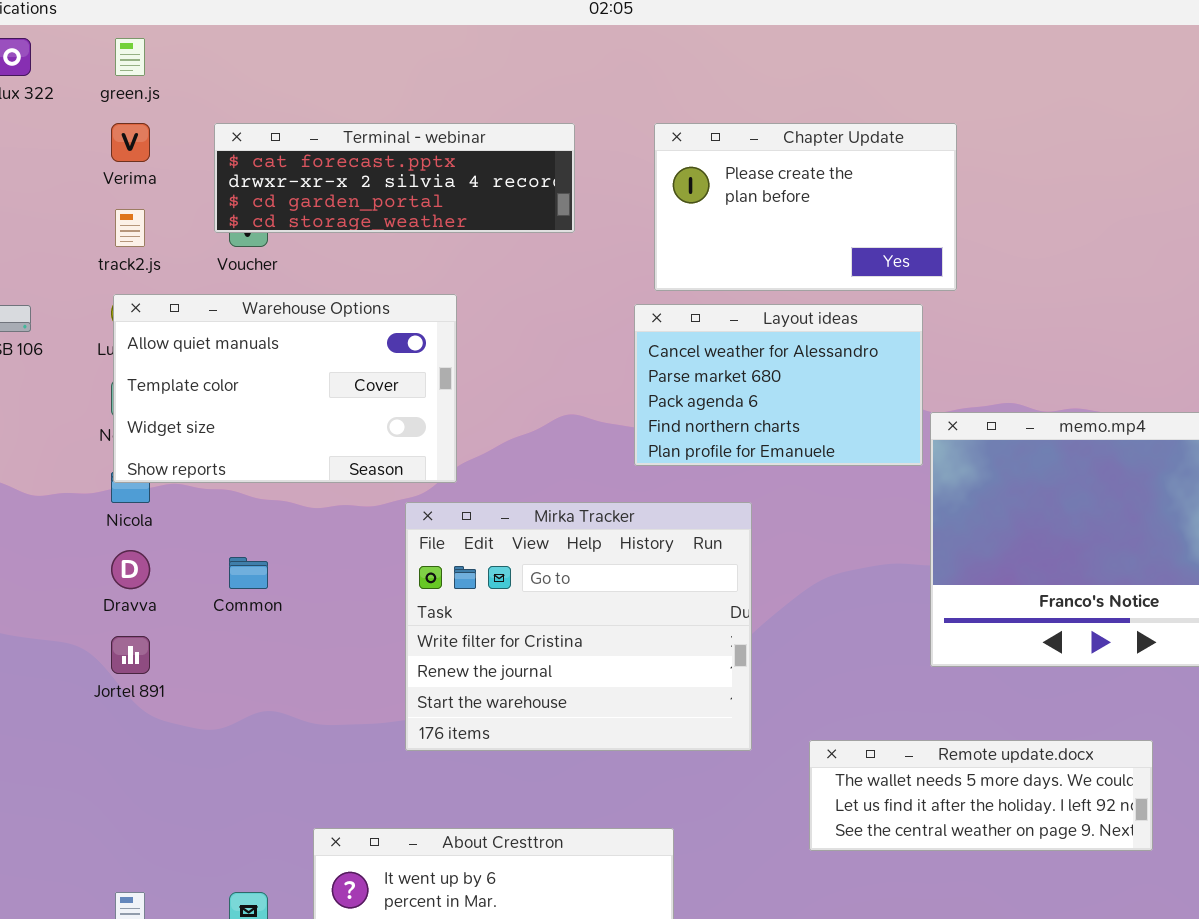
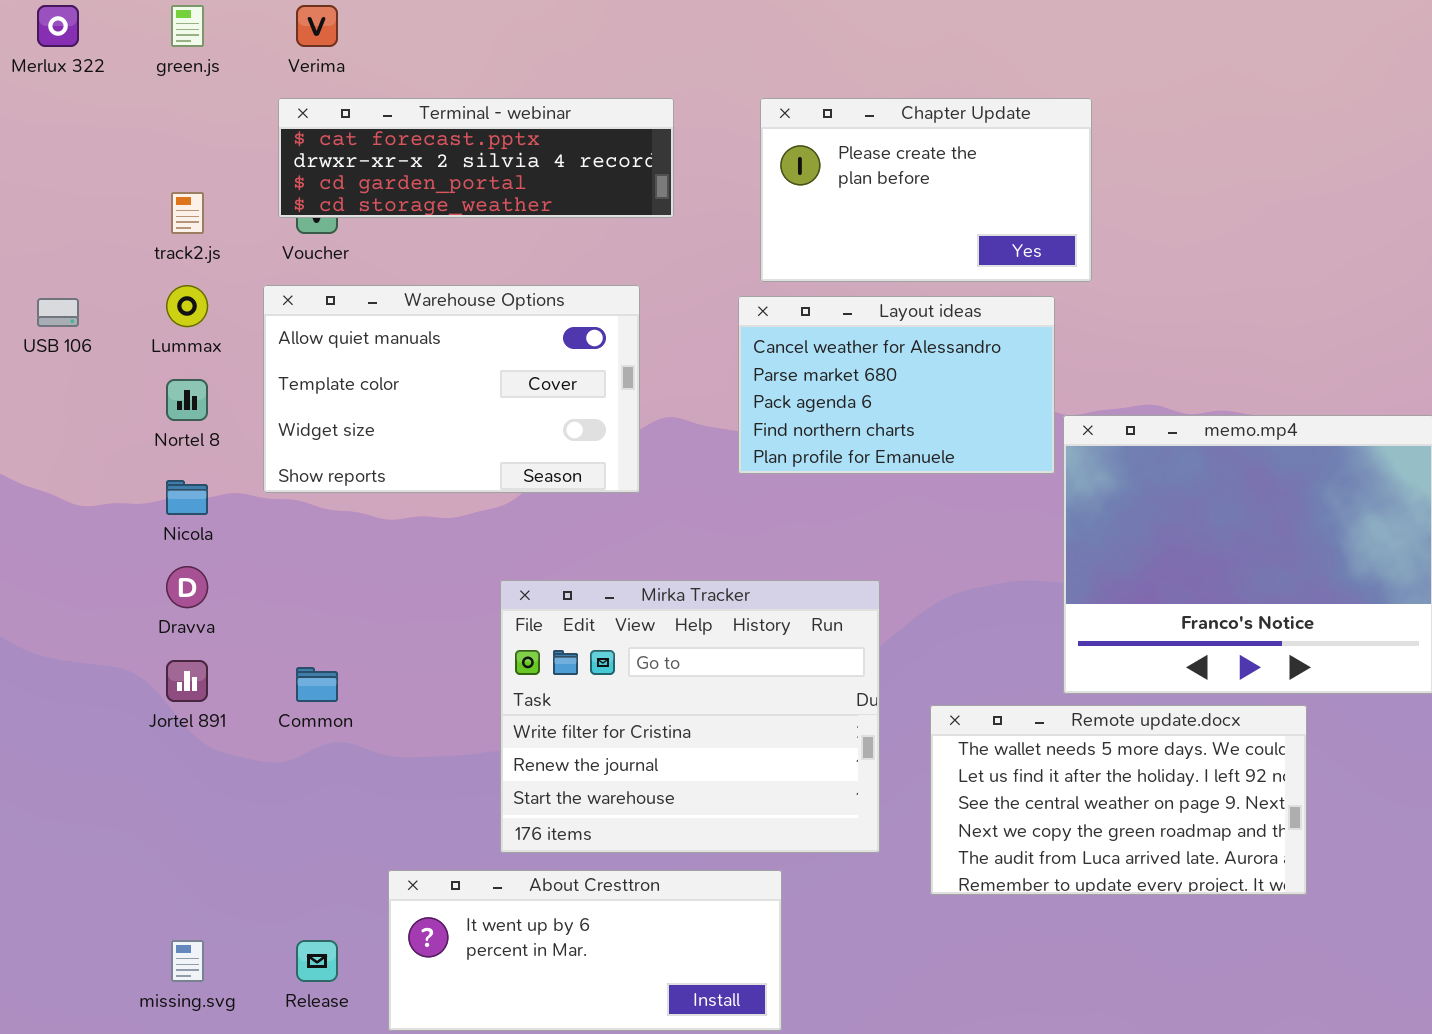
Verima: [111,123,150,162] -> [296,5,338,47], moved
Warehouse Options: [113,294,457,483] -> [263,285,640,493], moved
Mirka Tracker: [405,502,752,751] -> [500,580,880,853], moved
Common: [229,557,268,589] -> [296,667,338,702], moved
Remote update.docx: [809,740,1153,851] -> [930,705,1307,895], resized

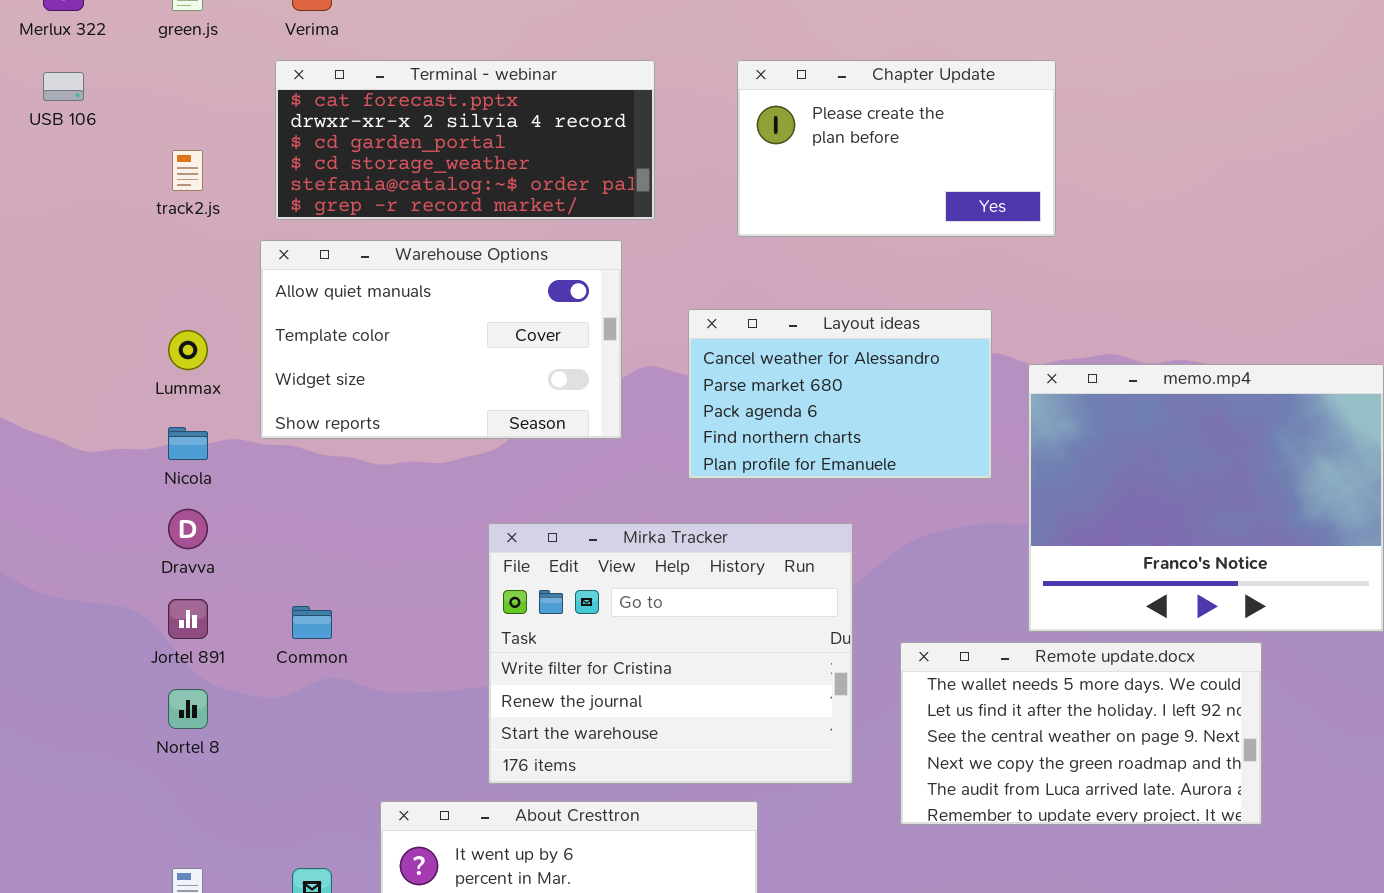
Terminal - webinar: [278,98,674,218] -> [275,60,655,220], resized
Lummax: [166,285,208,327] -> [168,330,208,370], moved
Layout ideas: [738,296,1055,474] -> [688,309,992,479], moved
USB 106: [37,298,79,327] -> [43,72,84,101], moved
Nortel 8: [166,379,208,421] -> [168,689,208,729], moved

